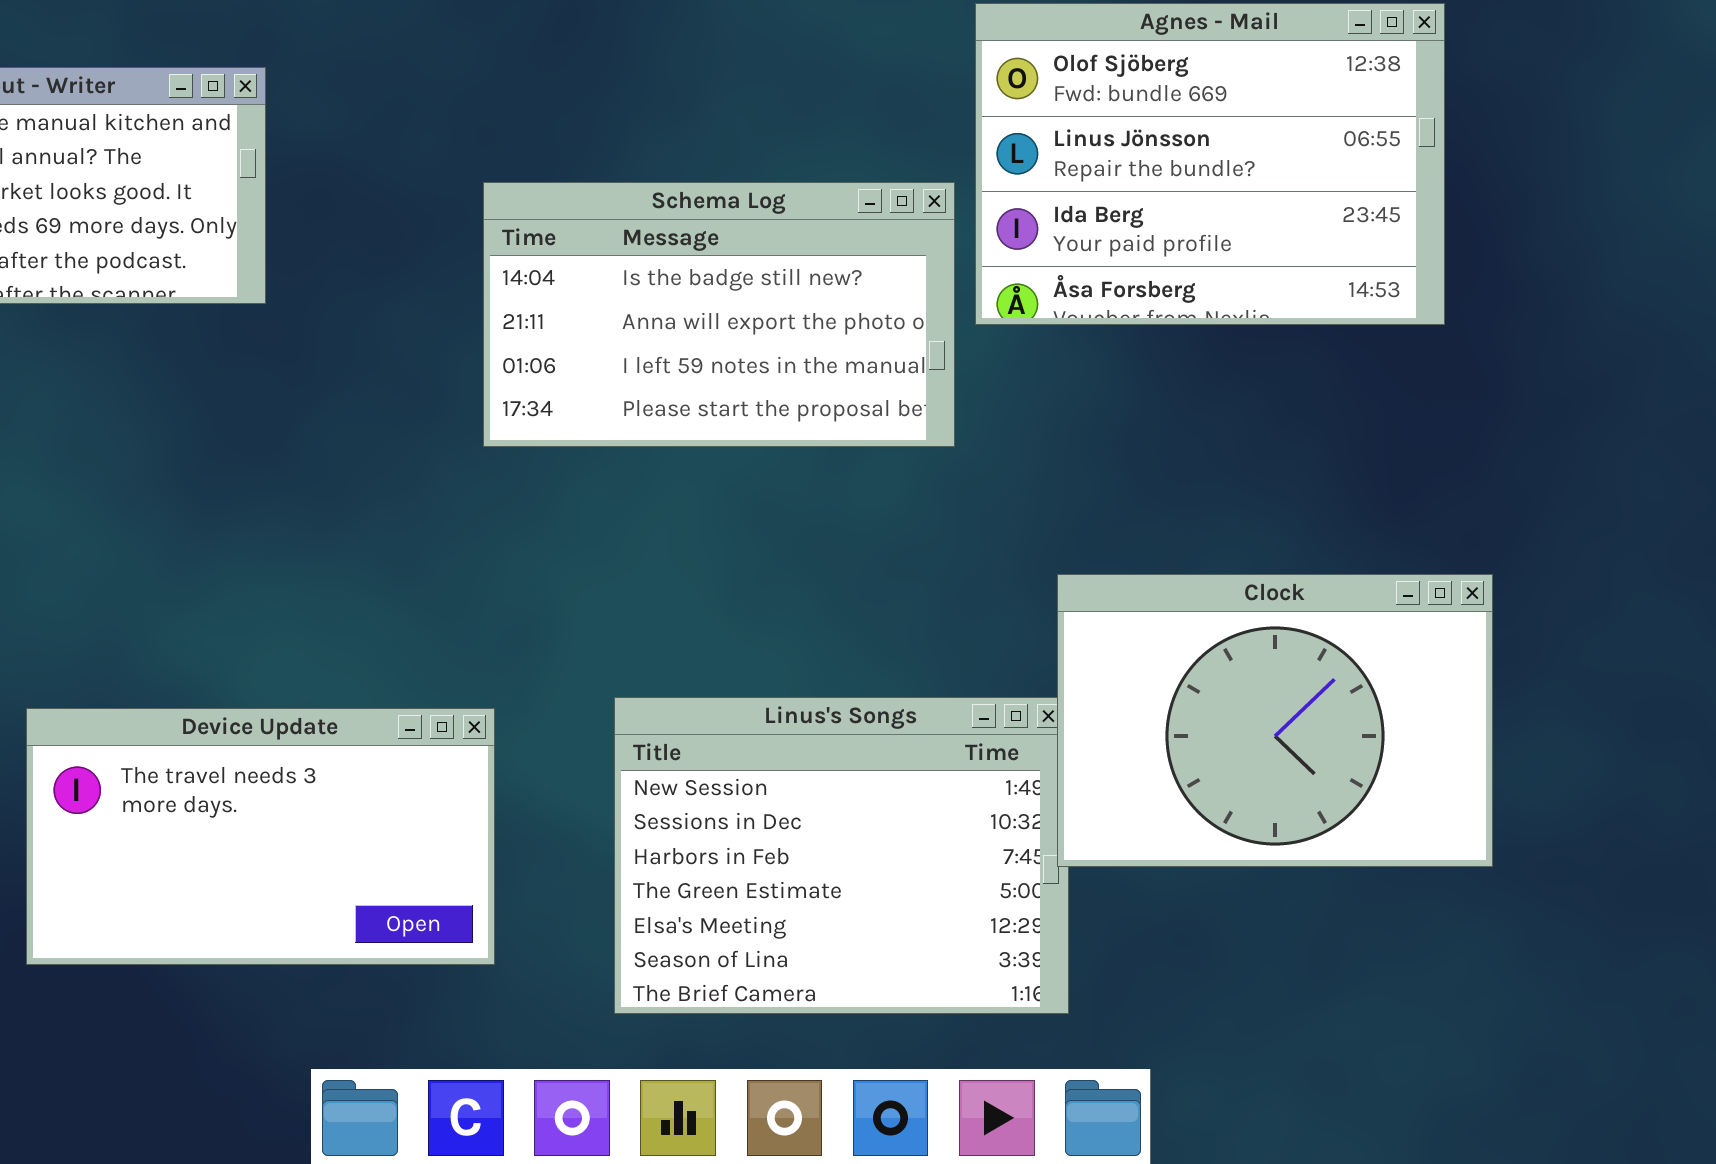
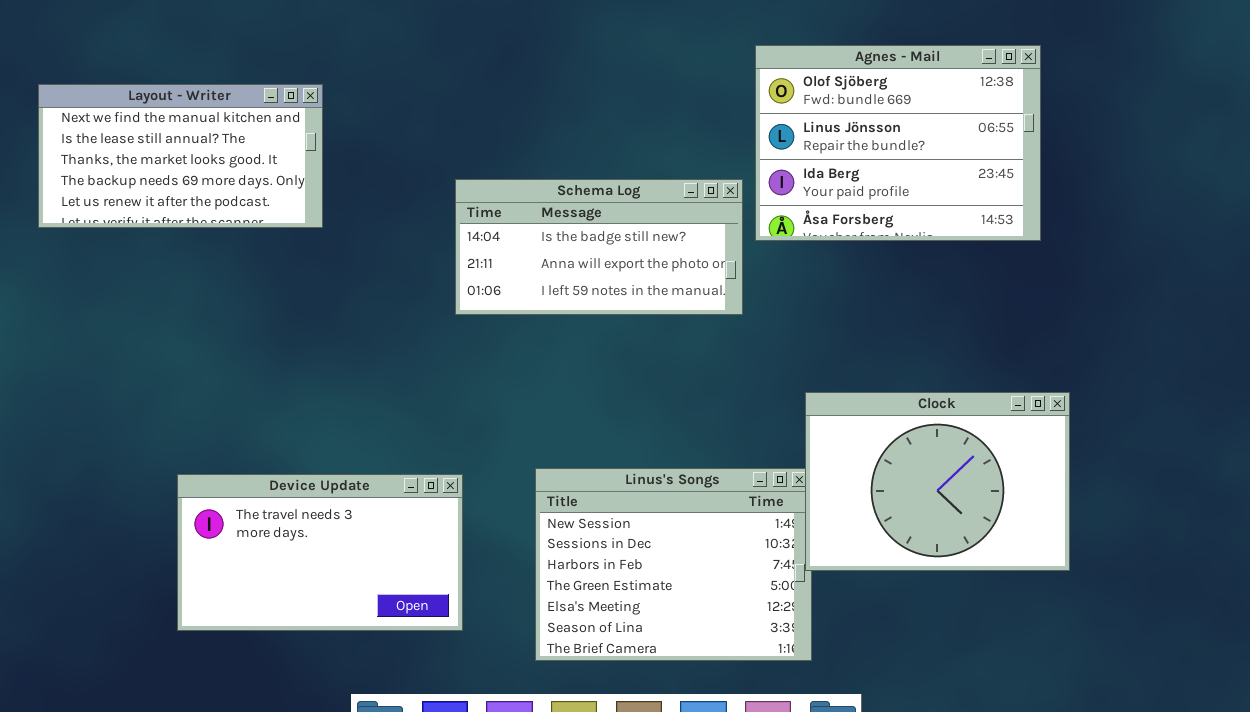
Schema Log: [483,182,955,447] -> [455,179,743,315], resized

